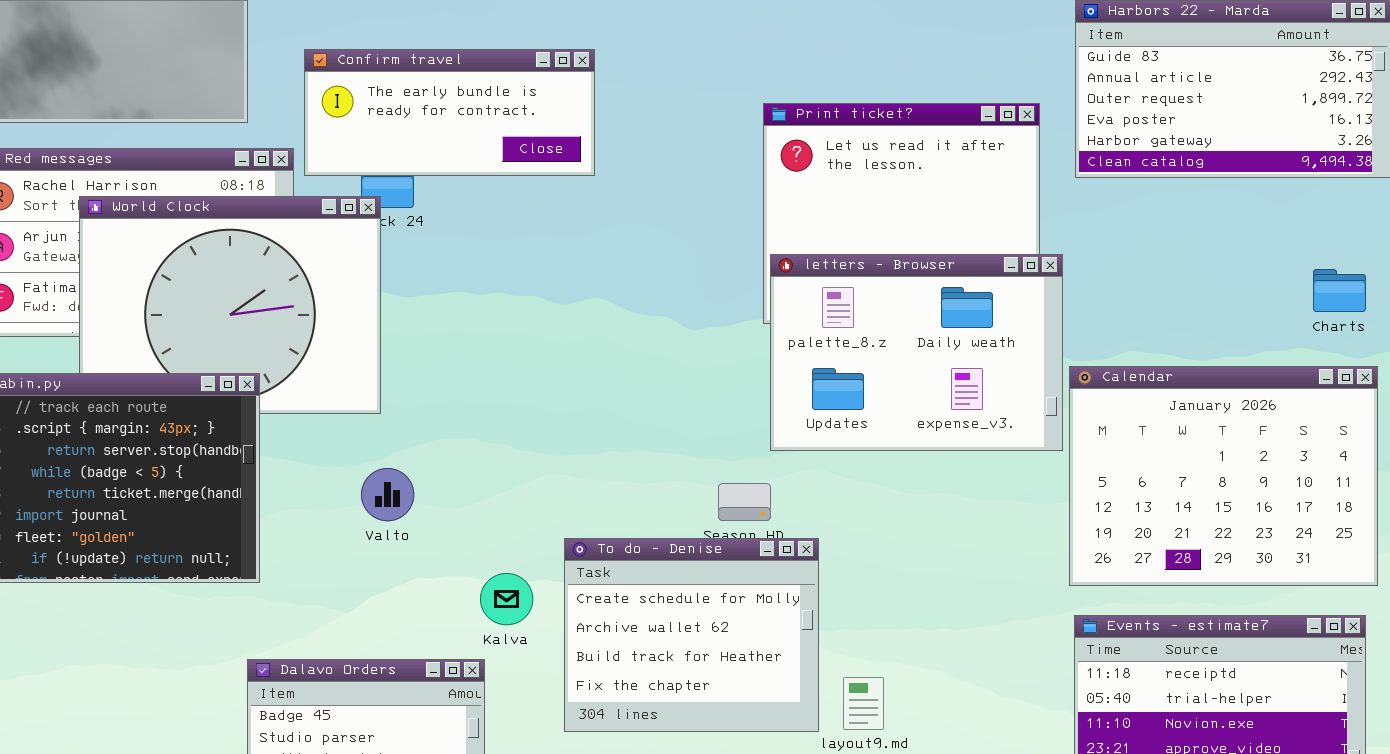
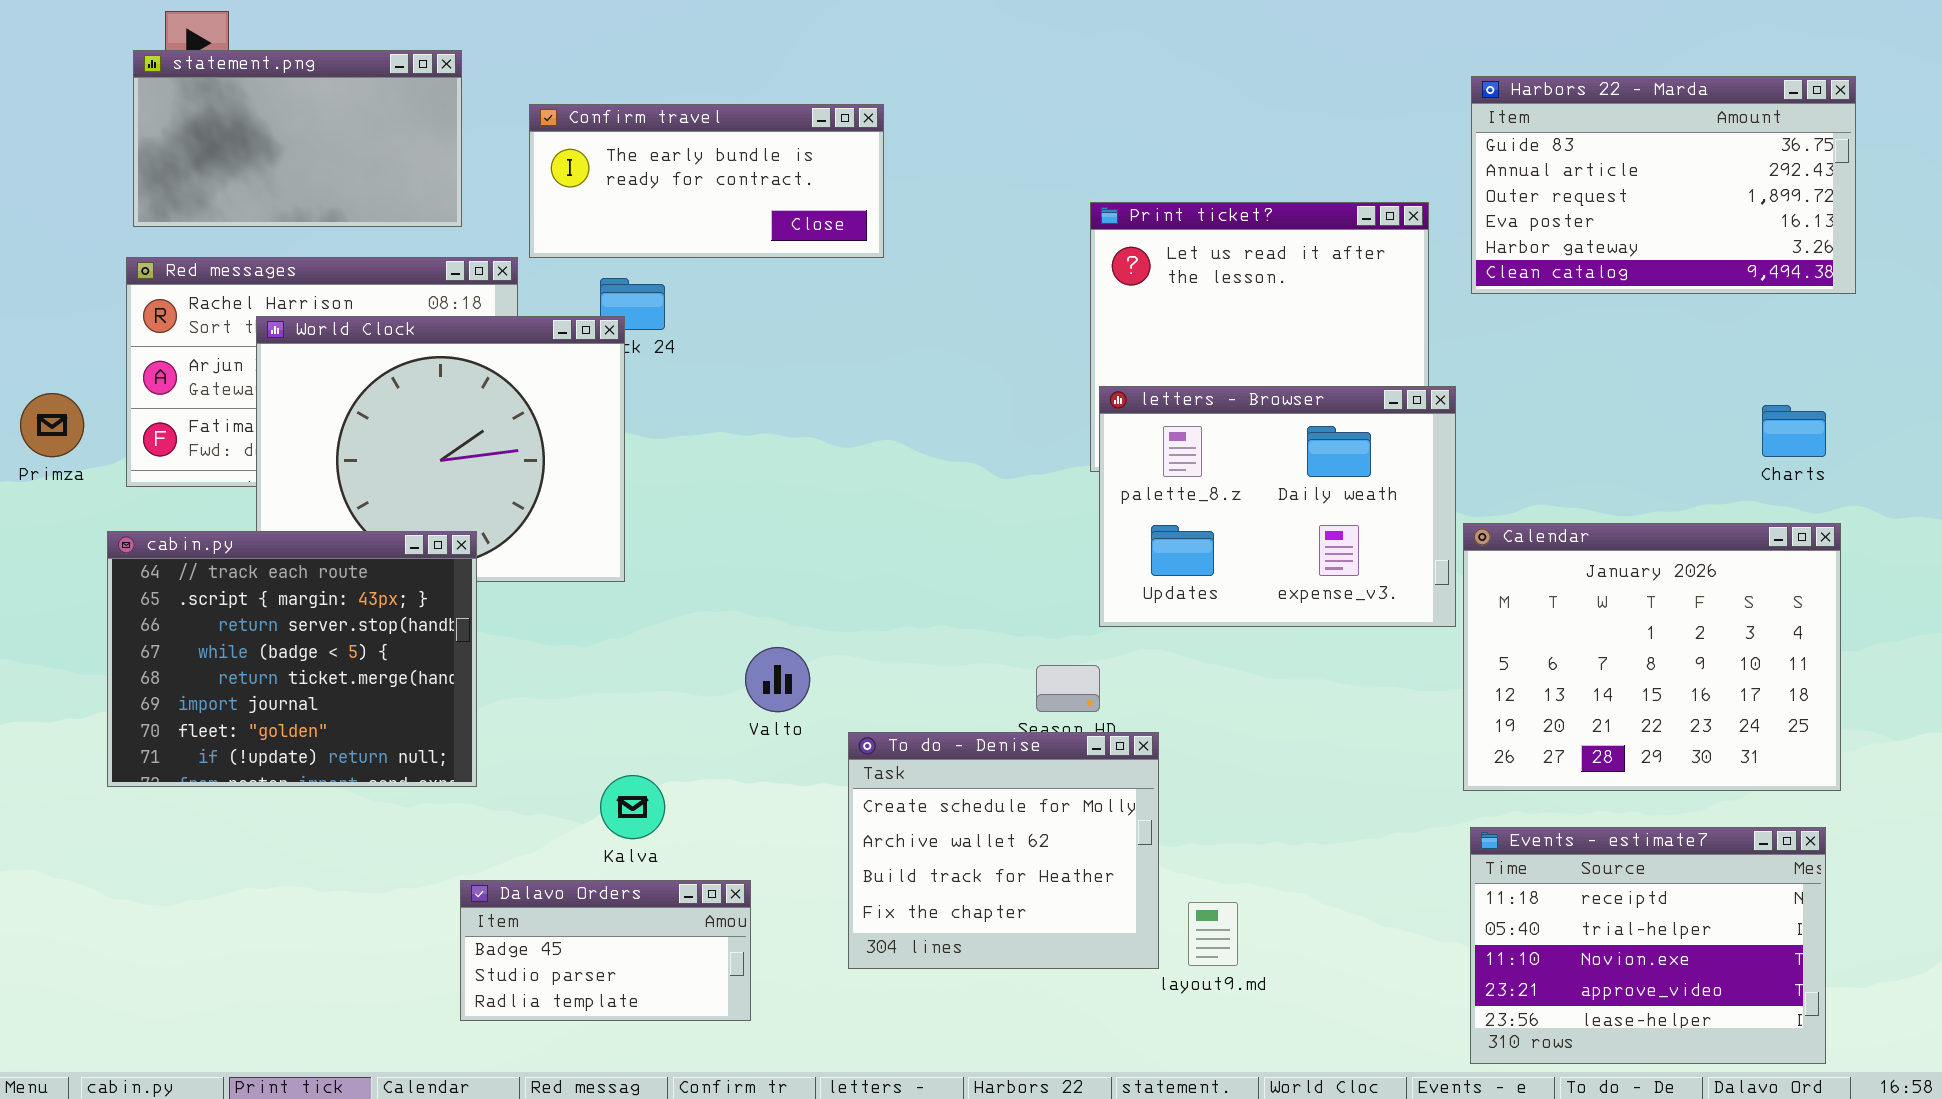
Confirm travel: [304,49,595,176] -> [529,104,884,258], moved
Valto: [361,468,414,521] -> [745,647,810,712], moved
Kalva: [480,573,533,625] -> [600,775,665,839], moved

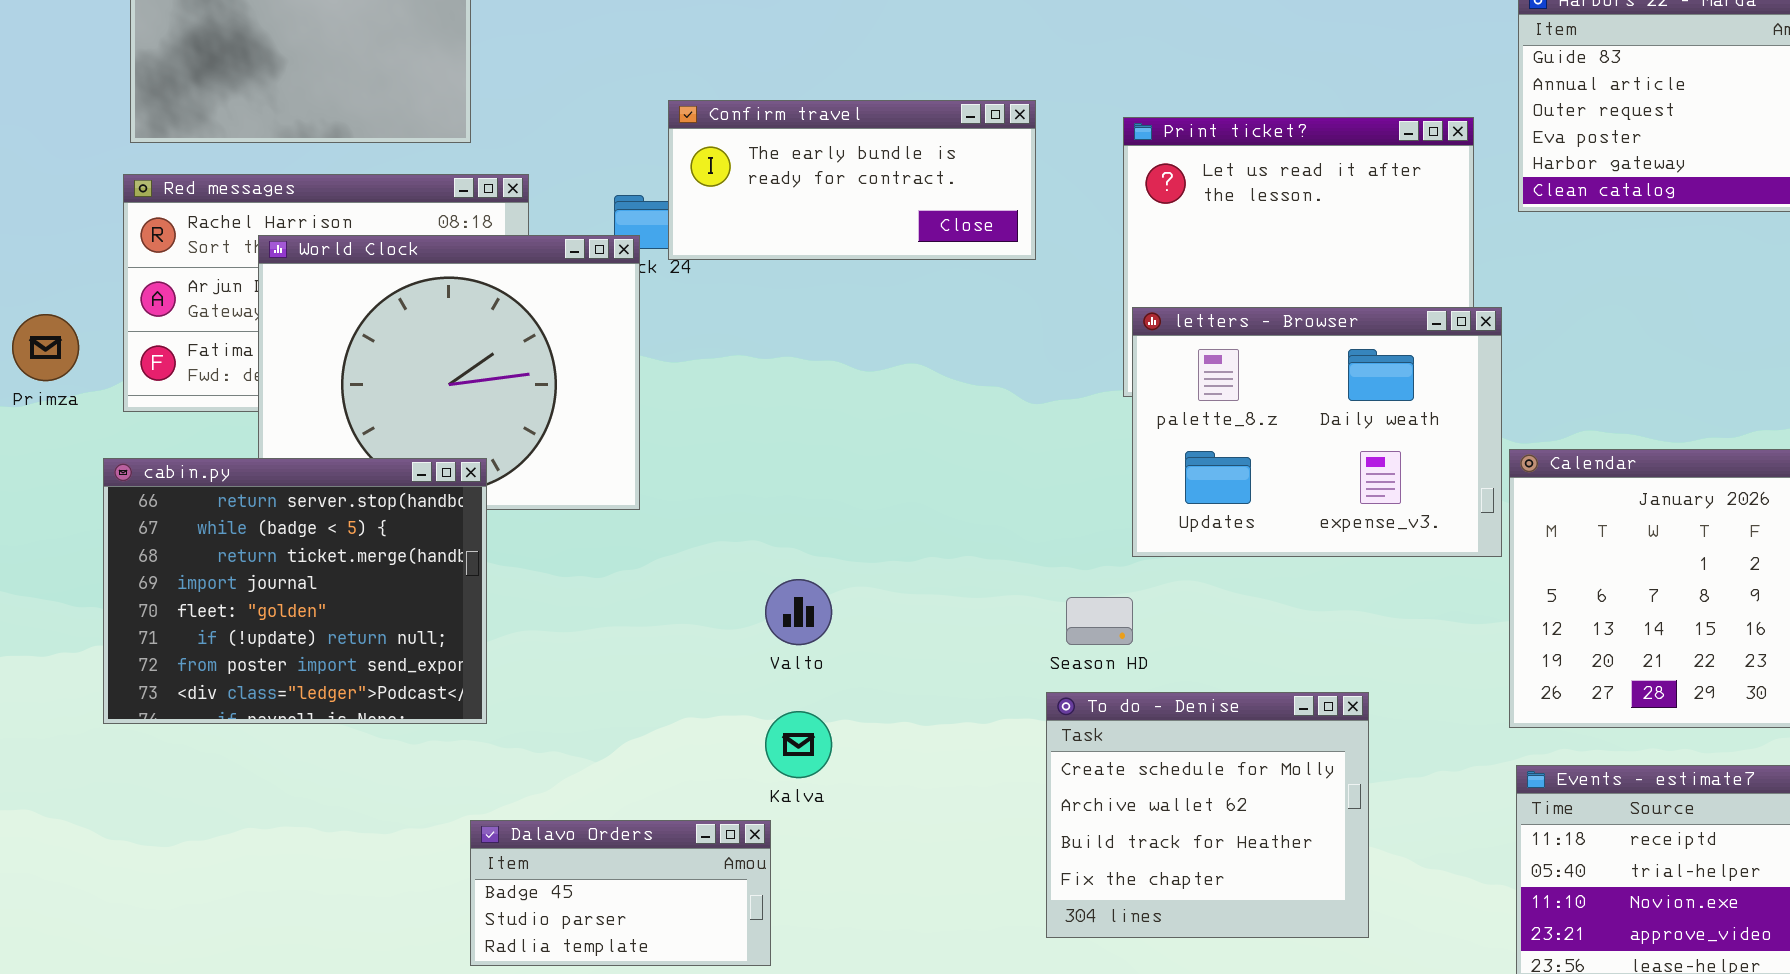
Confirm travel: [529,104,884,258] -> [668,100,1036,260], moved
cabin.py: [107,531,477,787] -> [103,458,487,724], scrolled down 2 rows
To do - Denise: [848,732,1159,969] -> [1046,692,1369,938], moved
Kalva: [600,775,665,839] -> [765,711,832,778], moved

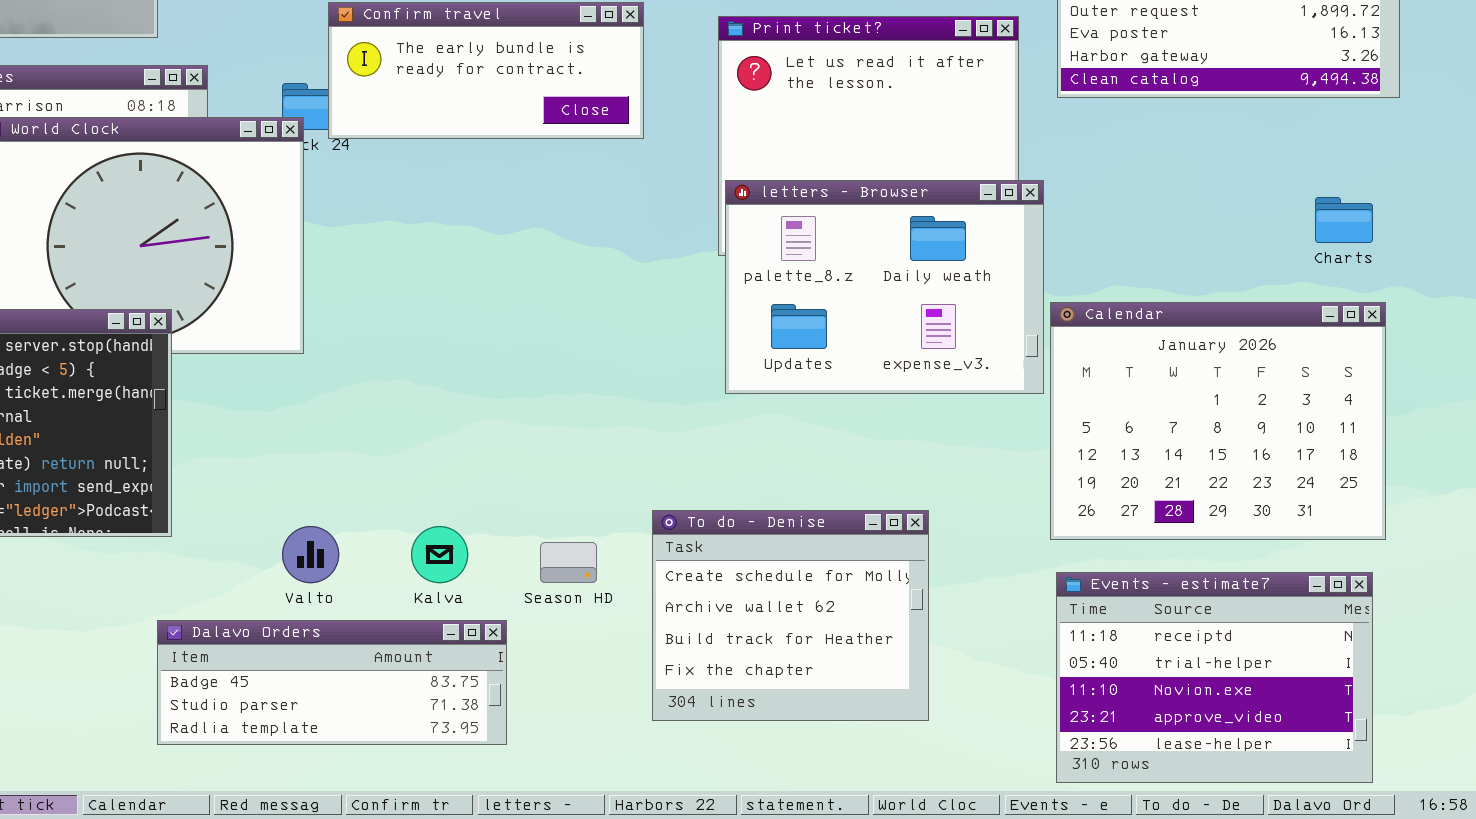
Valto: [765,579,832,645] -> [282,526,339,583], moved
Season HD: [1066,597,1133,645] -> [540,542,597,583], moved
Dalavo Orders: [470,820,771,966] -> [157,620,507,745], resized

